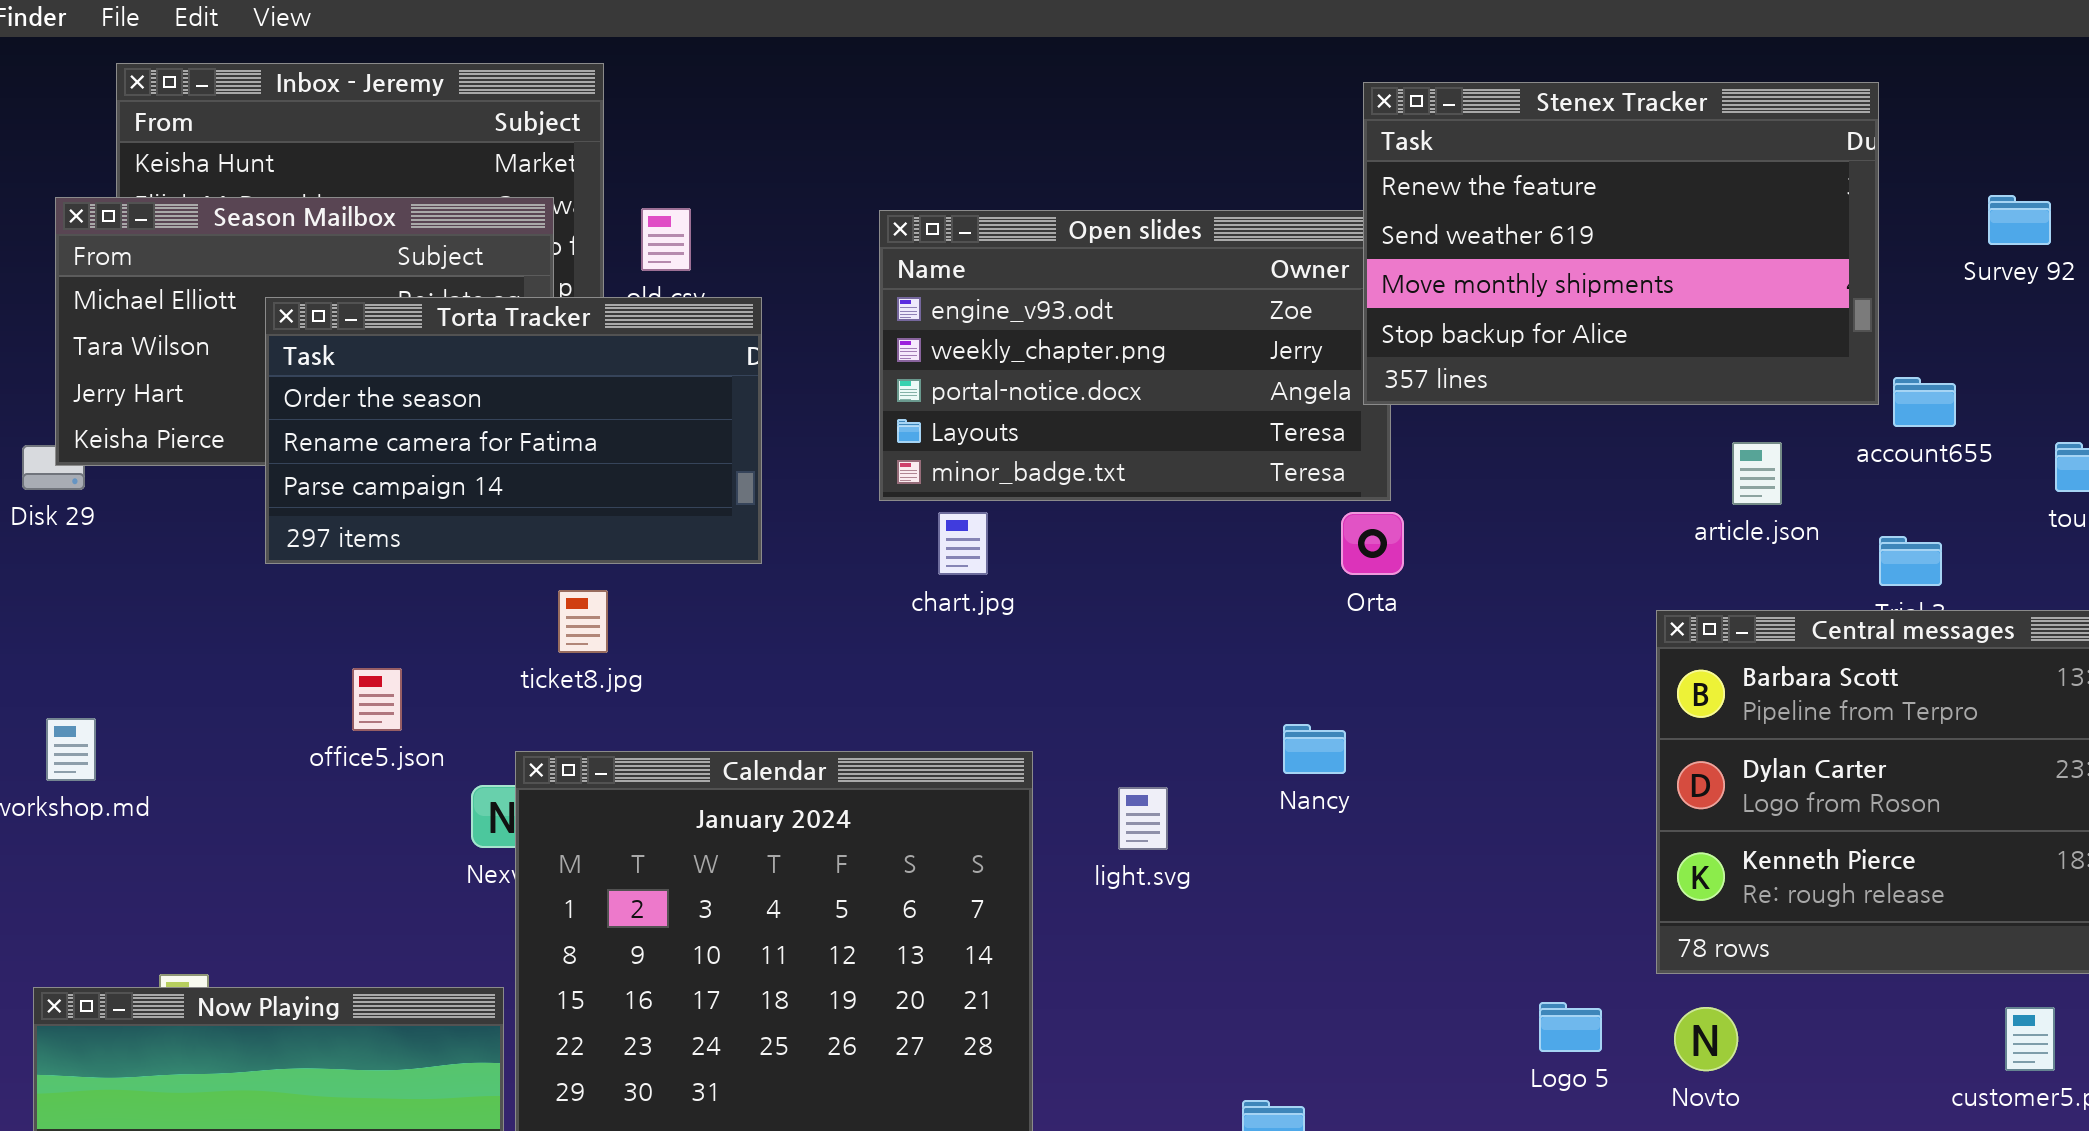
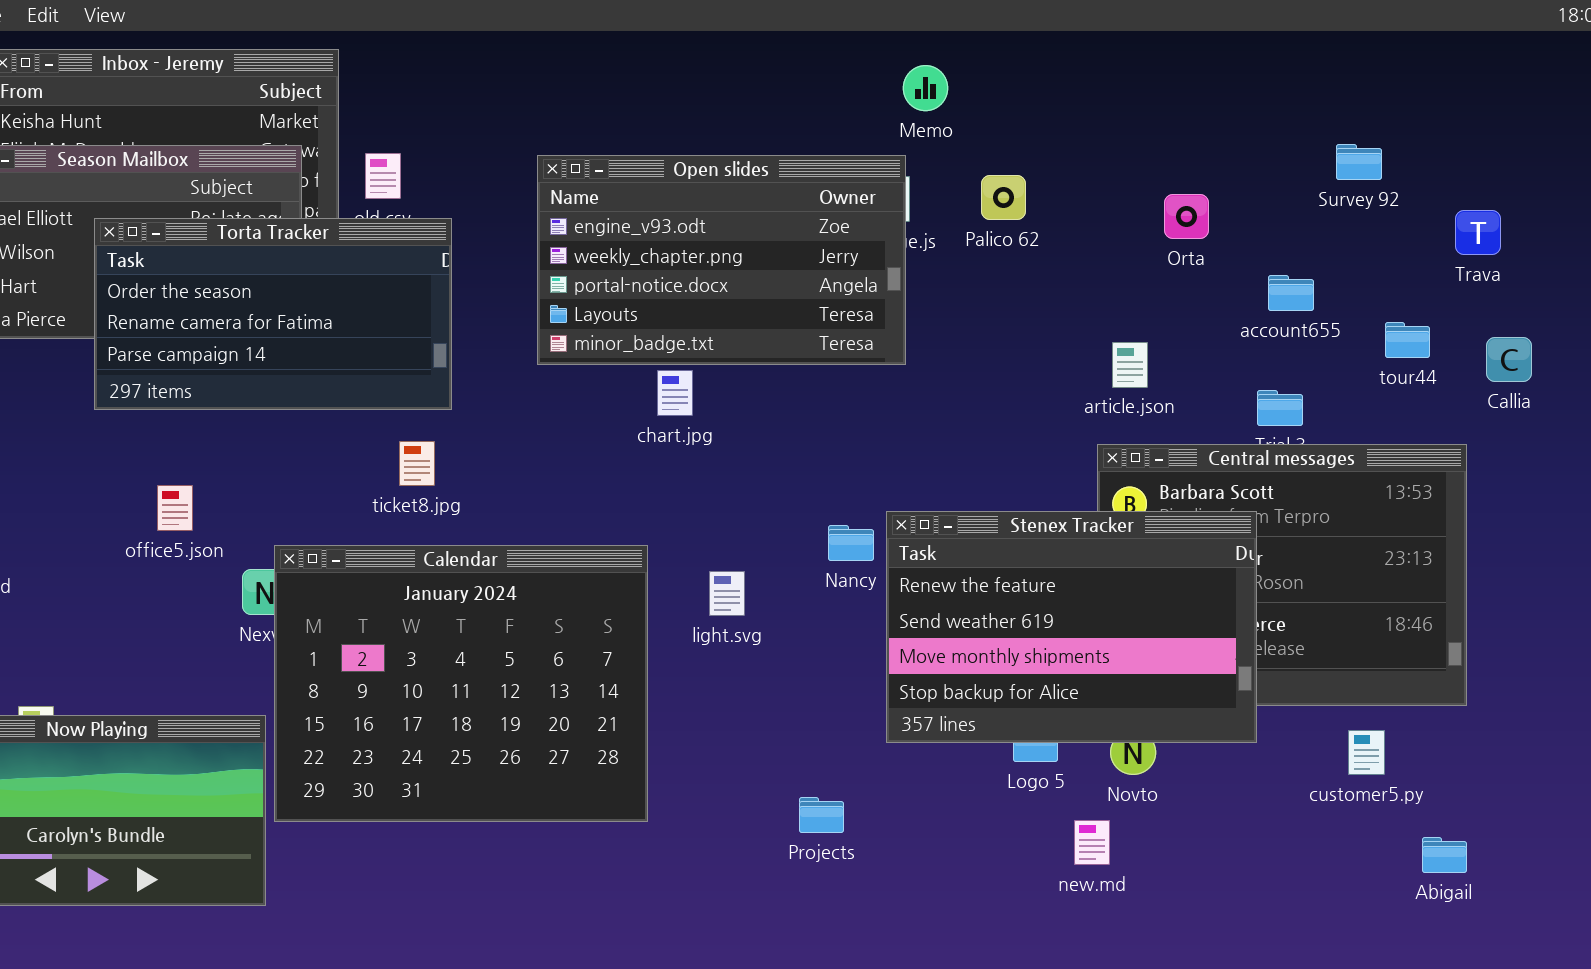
Stenex Tracker: [1363,82,1879,405] -> [886,511,1257,743], moved
article.json: [1732,442,1782,505] -> [1112,342,1148,388], moved
chart.jpg: [938,512,988,575] -> [657,370,693,416], moved
Orta: [1341,512,1404,575] -> [1164,194,1209,239], moved
ticket8.jpg: [558,590,608,653] -> [399,441,435,486], moved

